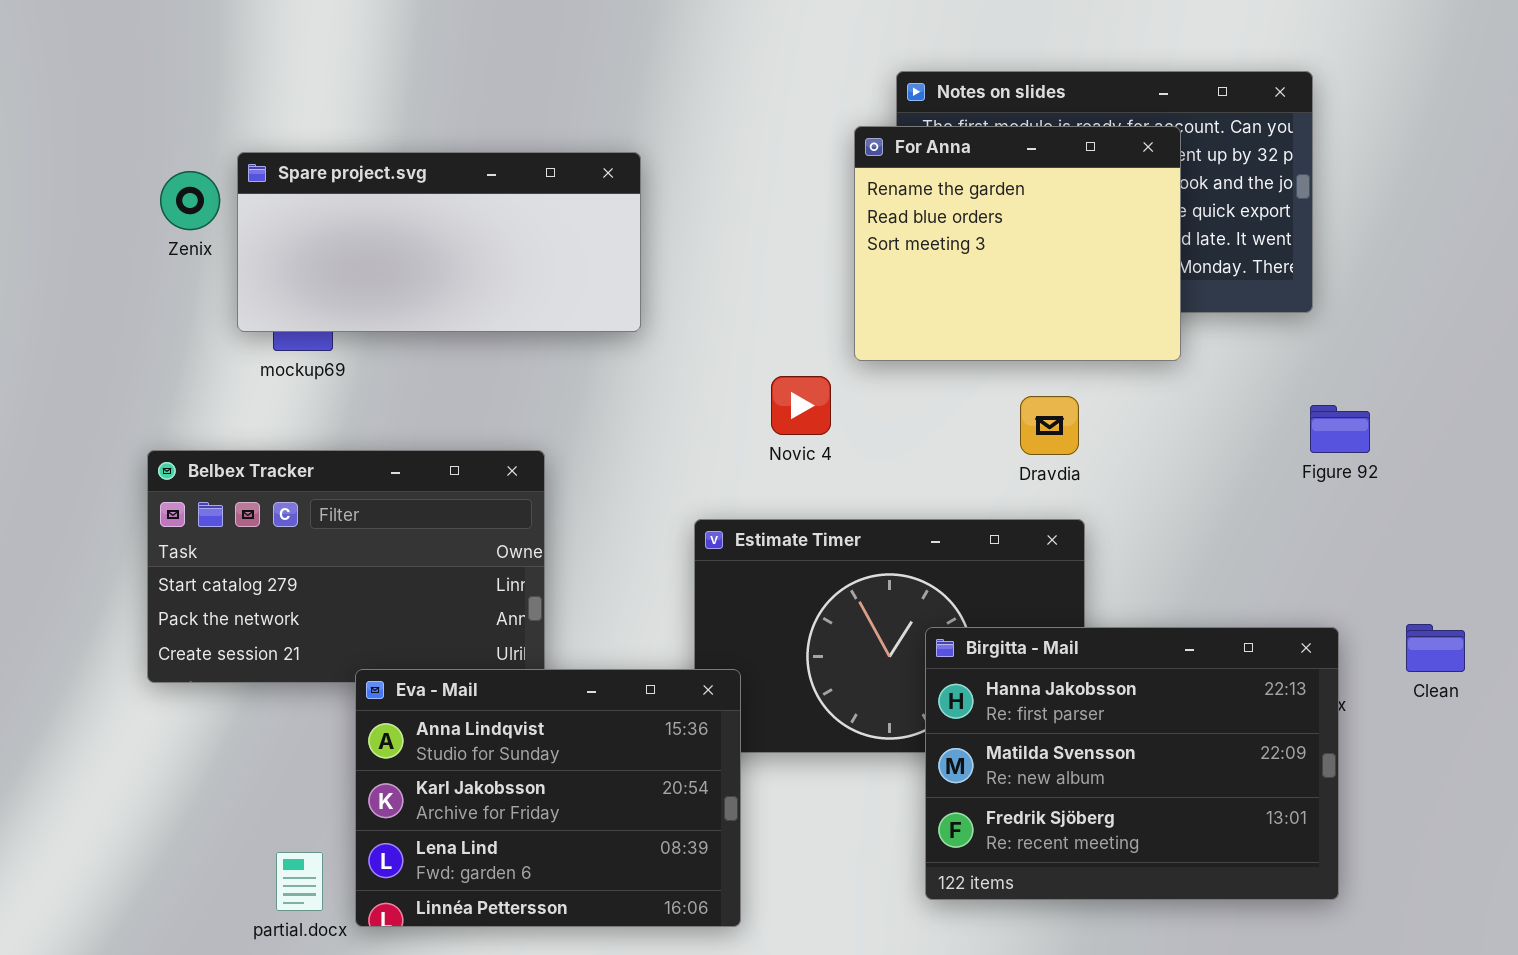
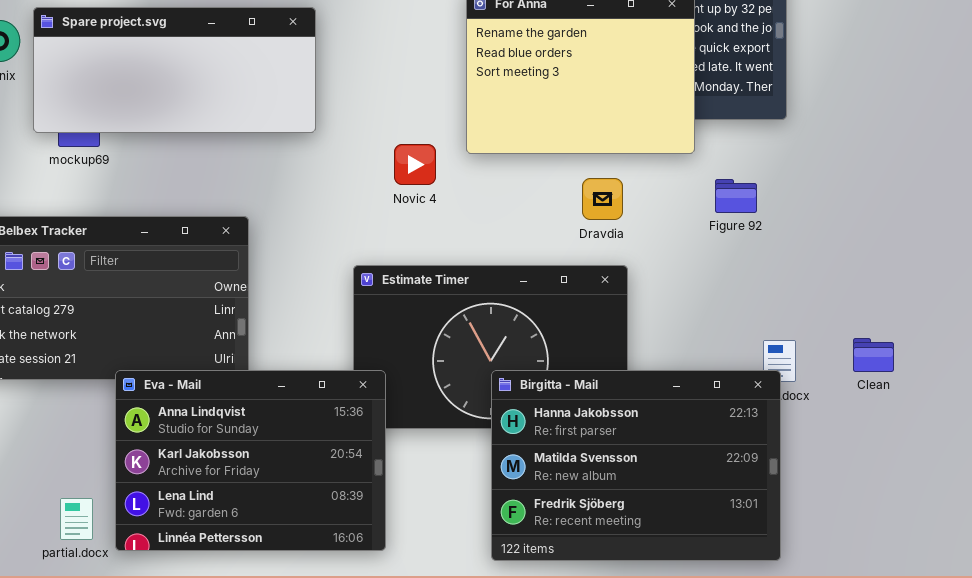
Novic 4: [771,376,831,435] -> [394,144,436,185], moved
Figure 92: [1310,405,1370,453] -> [715,179,757,213], moved
Birgitta - Mail: [925,627,1339,900] -> [491,370,781,561], moved

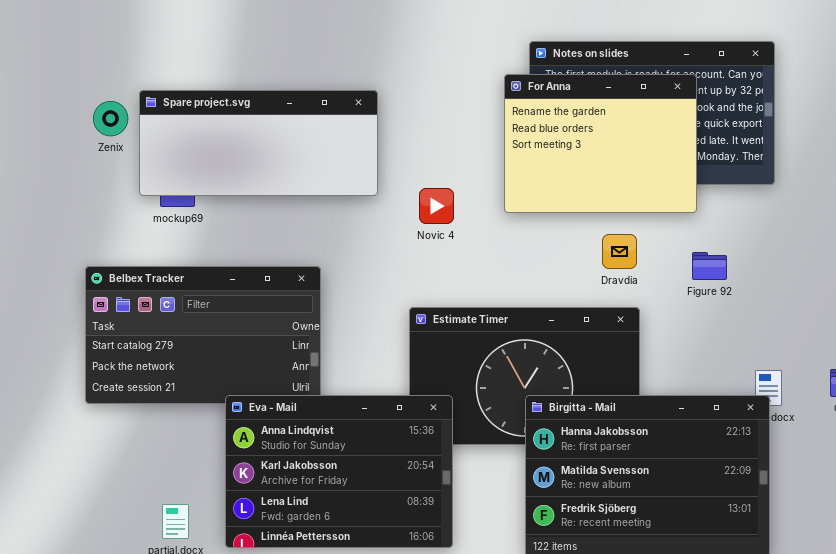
Novic 4: [394,144,436,185] -> [419,188,454,224], moved
Figure 92: [715,179,757,213] -> [692,252,727,280], moved
Eva - Mail: [115,370,386,551] -> [225,395,453,548], moved

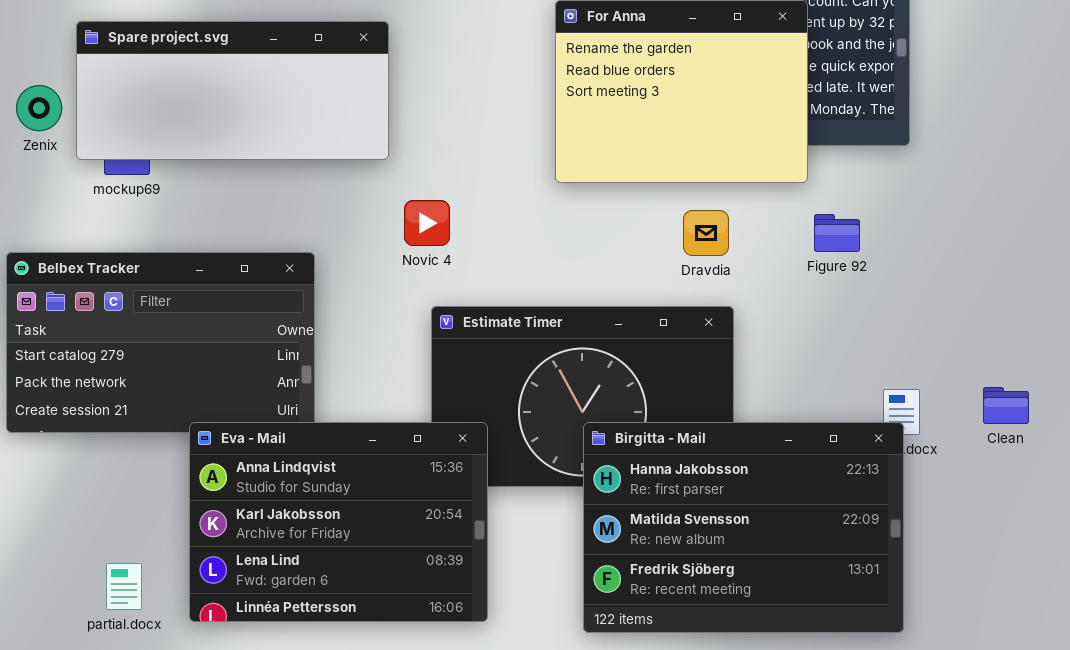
Zenix: [93,101,128,136] -> [16,85,62,131], moved
Novic 4: [419,188,454,224] -> [404,200,450,246], moved
Figure 92: [692,252,727,280] -> [814,214,860,252], moved

